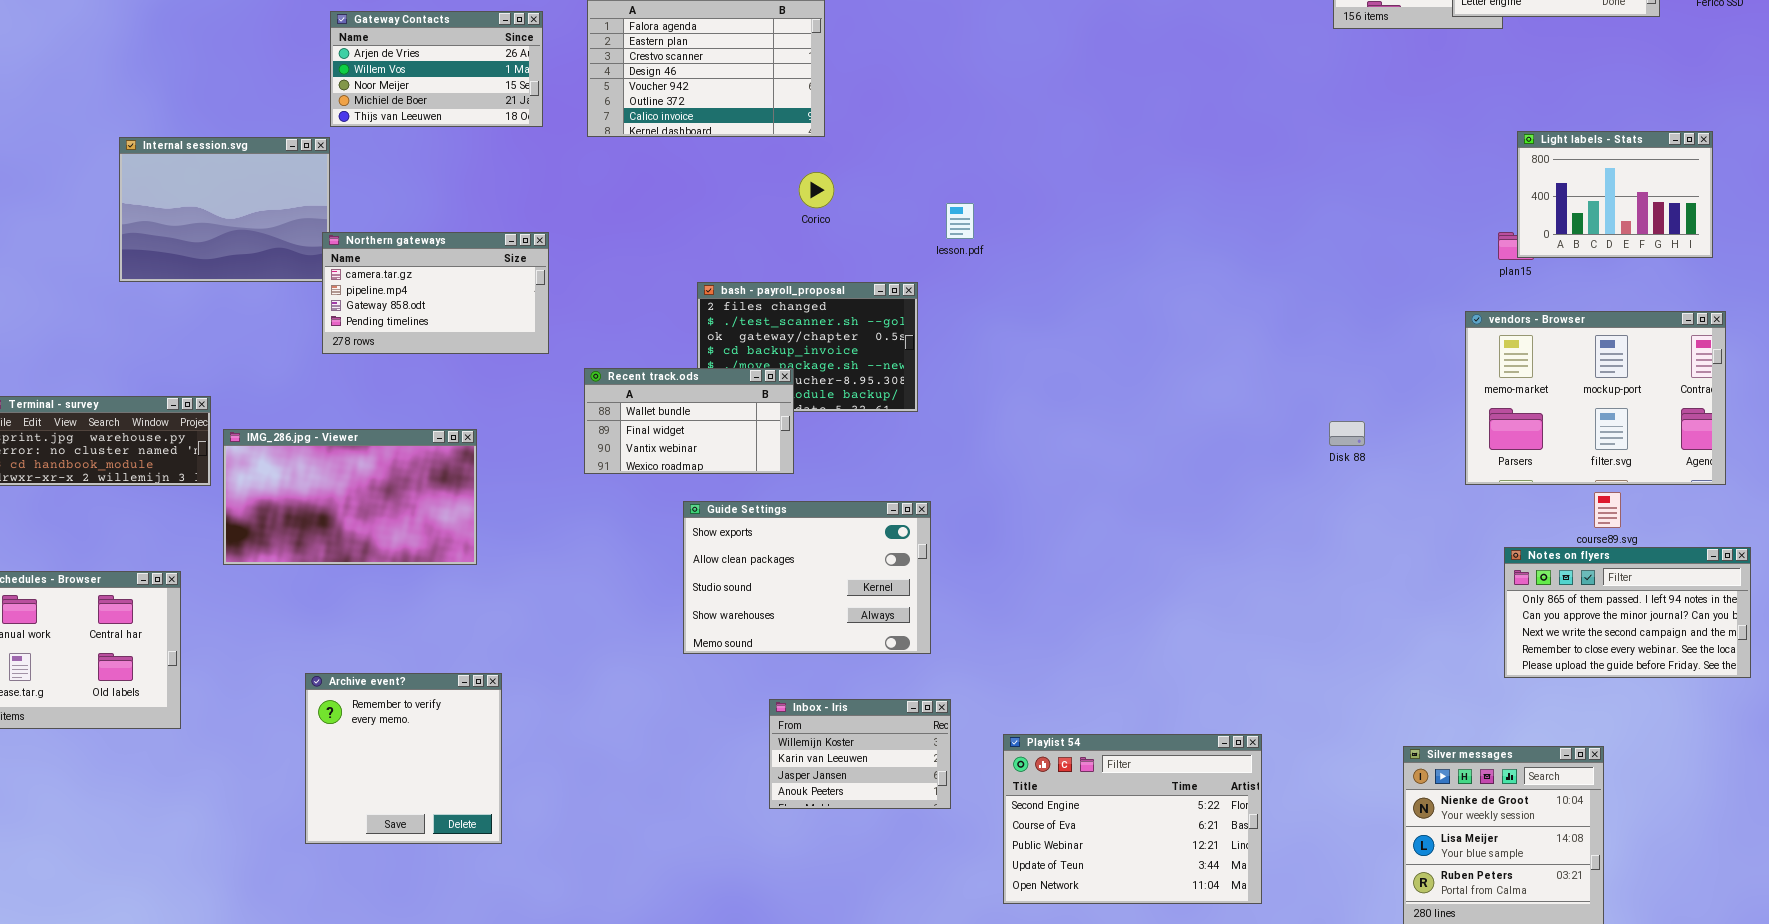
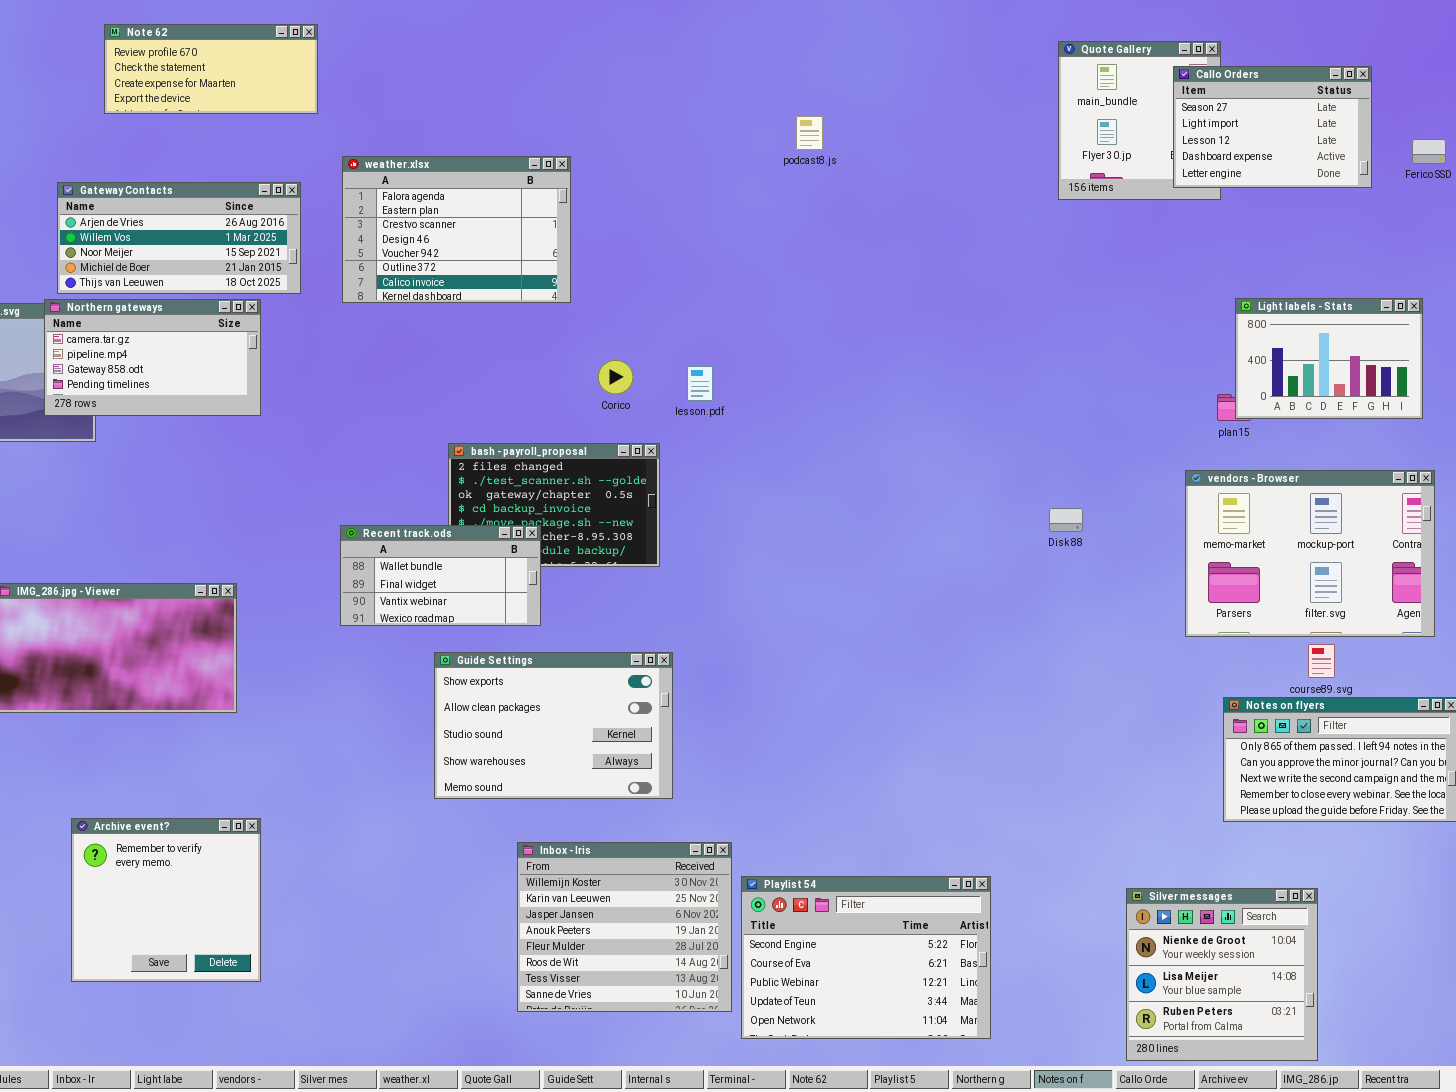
Gateway Contacts: [330,11,543,127] -> [57,182,301,294], resized
Corico: [799,172,834,208] -> [598,360,633,394], moved
Northern gateways: [322,232,549,354] -> [44,299,261,416], moved
Disk 88: [1329,421,1365,446] -> [1049,508,1083,532], moved
Inbox - Iris: [769,699,951,809] -> [517,842,732,1012], resized

